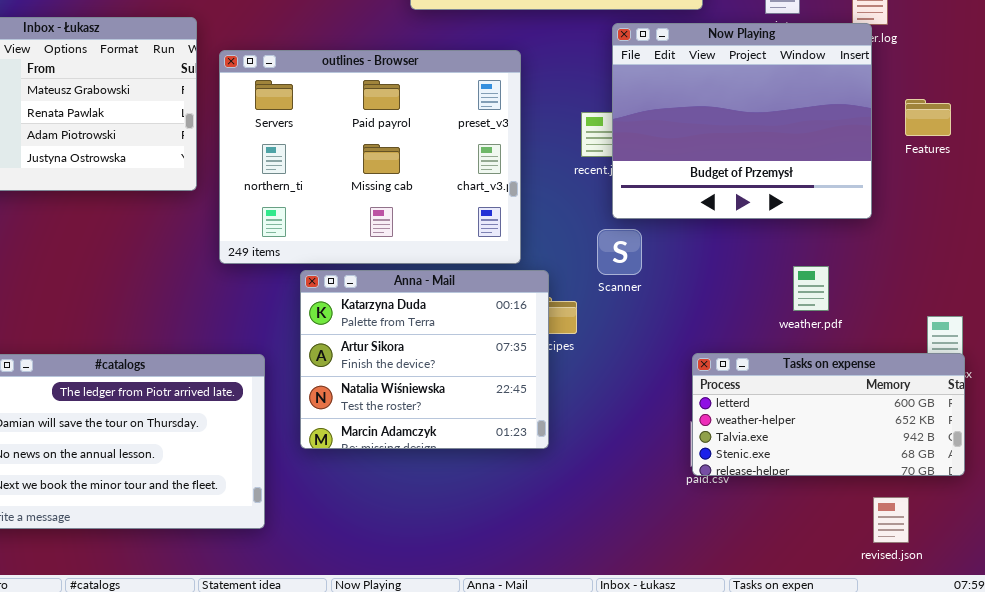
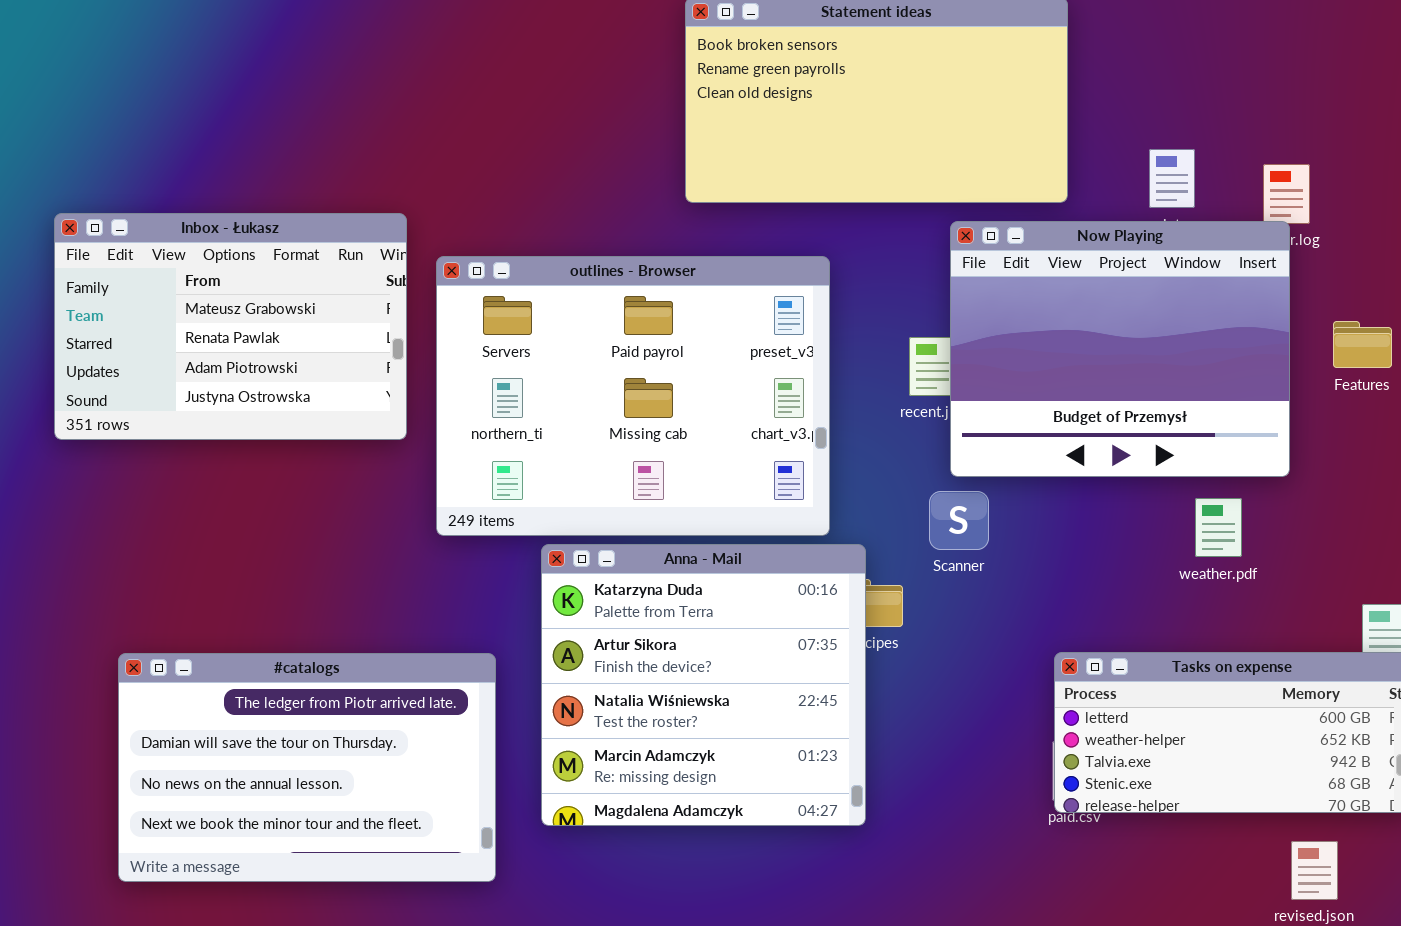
weather.pdf: [793,266,829,311] -> [1195,498,1242,557], moved
Anna - Mail: [300,270,549,449] -> [541,544,866,826], resized

